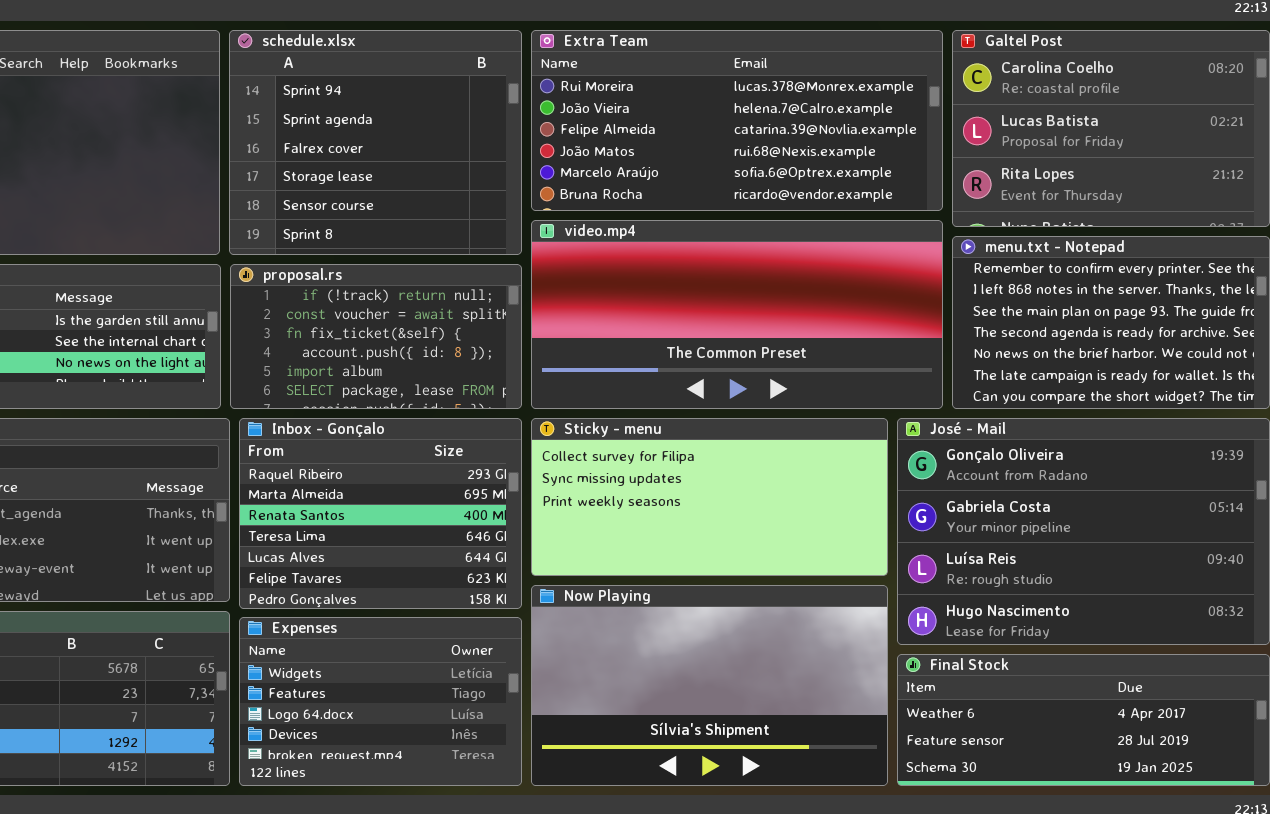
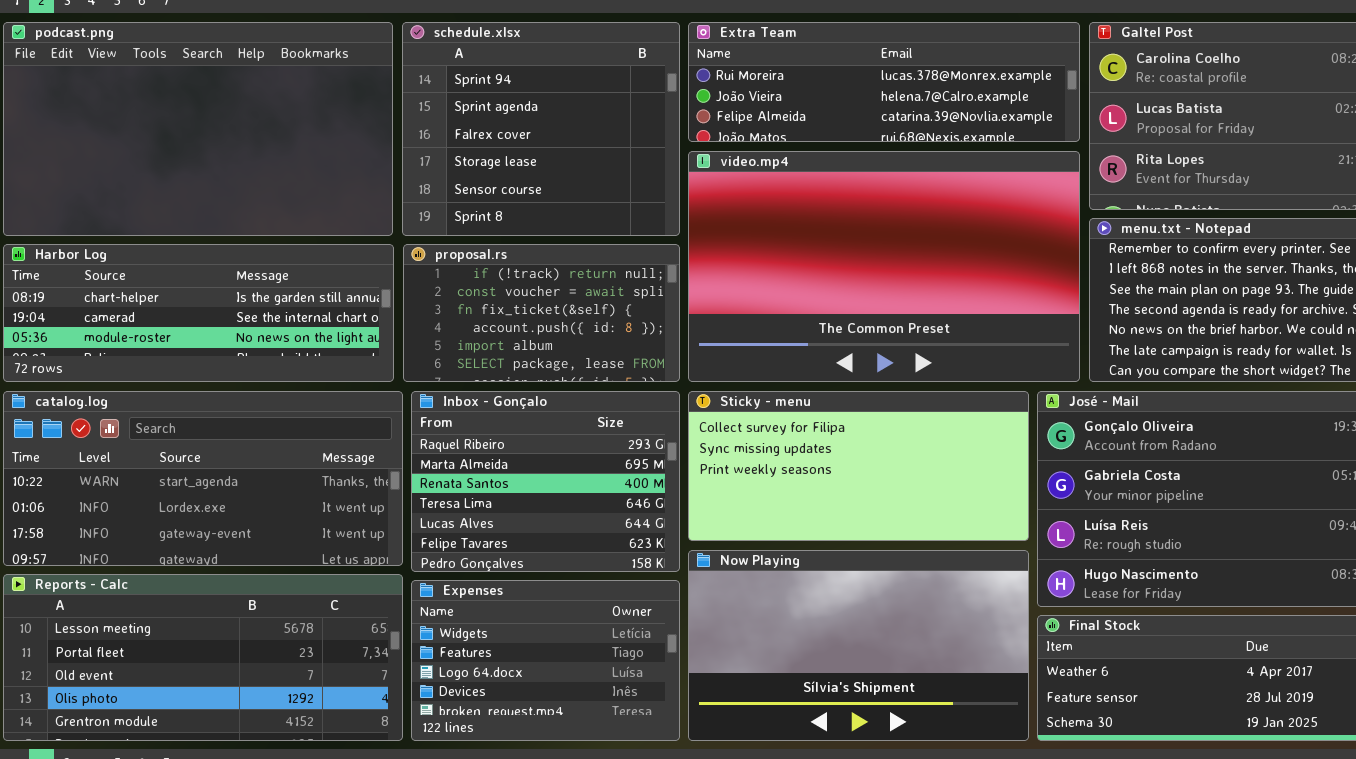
Extra Team: [531,30,943,211] -> [688,22,1080,142], resized
video.mp4: [531,220,943,409] -> [688,151,1080,382], resized

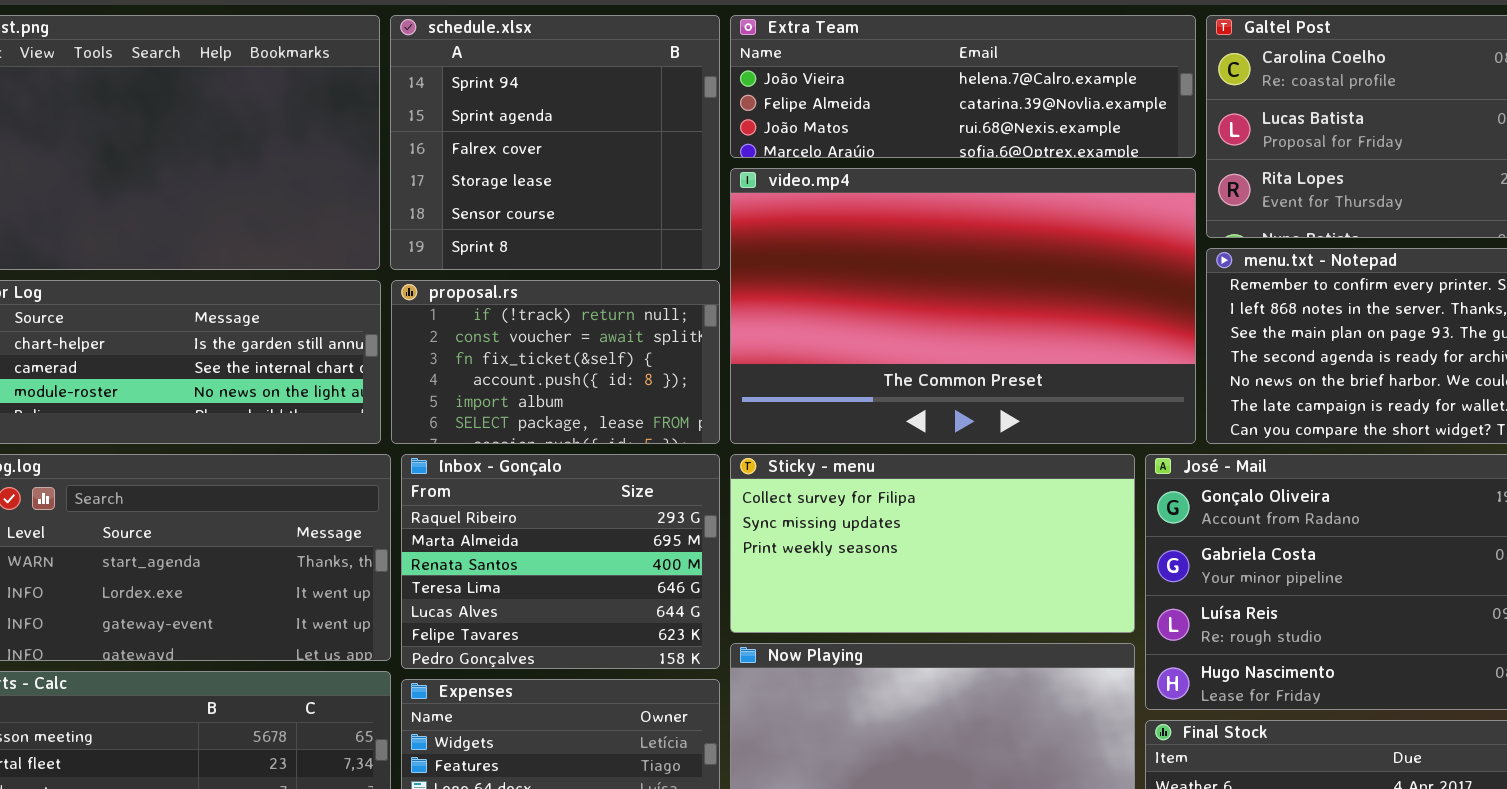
Extra Team: [688,22,1080,142] -> [730,15,1196,158], scrolled down 1 row

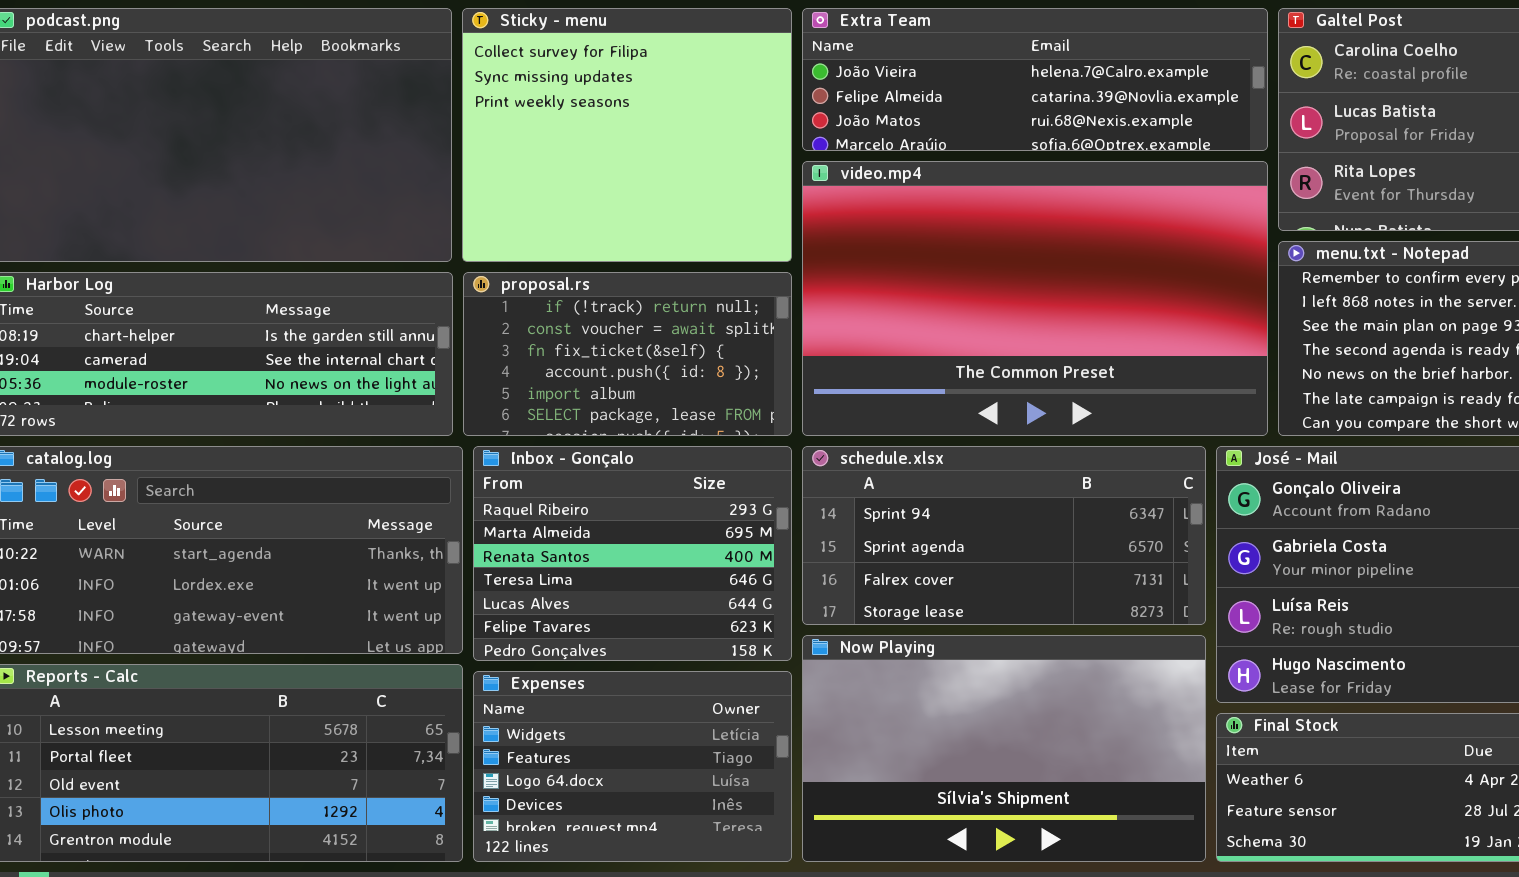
schedule.xlsx: [390,15,720,270] -> [802,446,1206,625], moved, resized
Sticky - menu: [730,454,1135,633] -> [462,8,792,262], moved, resized

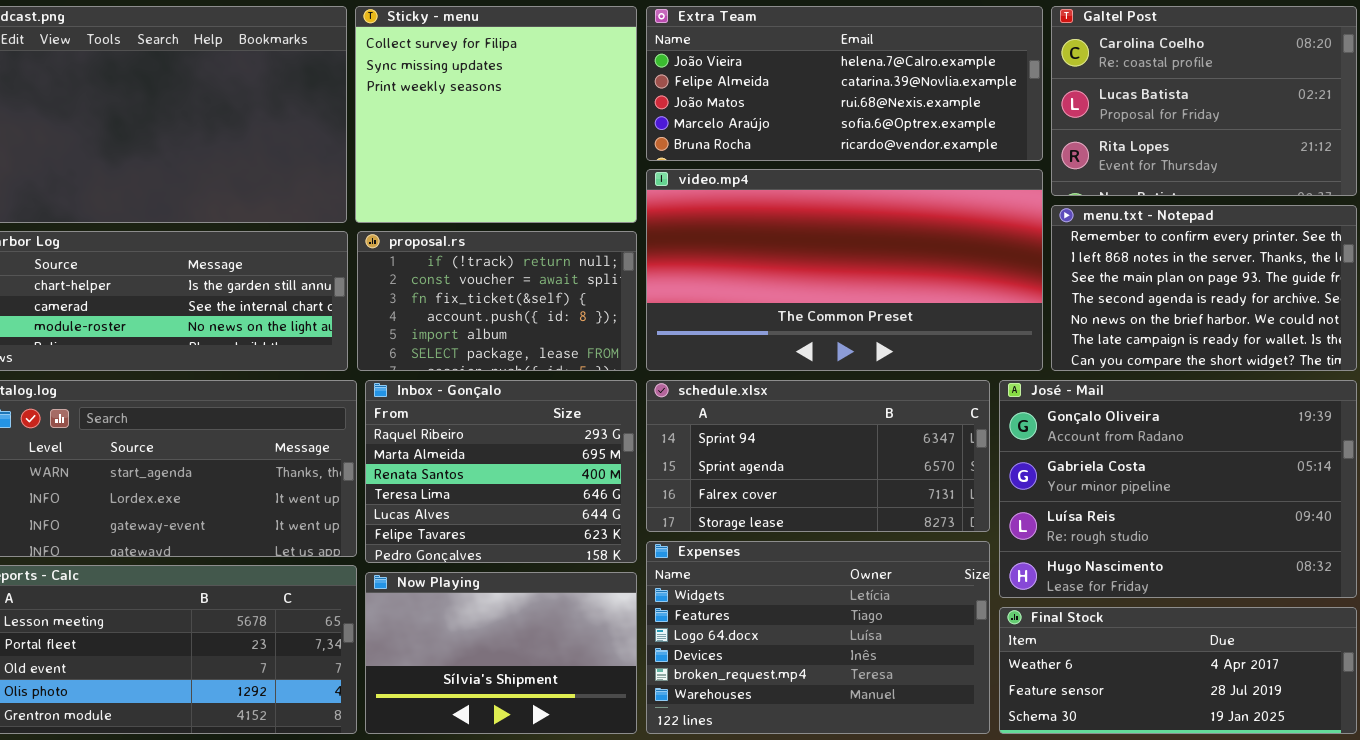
Extra Team: [802,8,1268,151] -> [646,6,1043,161], resized
video.mp4: [802,161,1268,436] -> [646,169,1043,371], resized
Now Playing: [802,635,1206,862] -> [365,572,637,734], moved, resized
Expenses: [473,671,792,862] -> [646,541,990,734], moved, resized

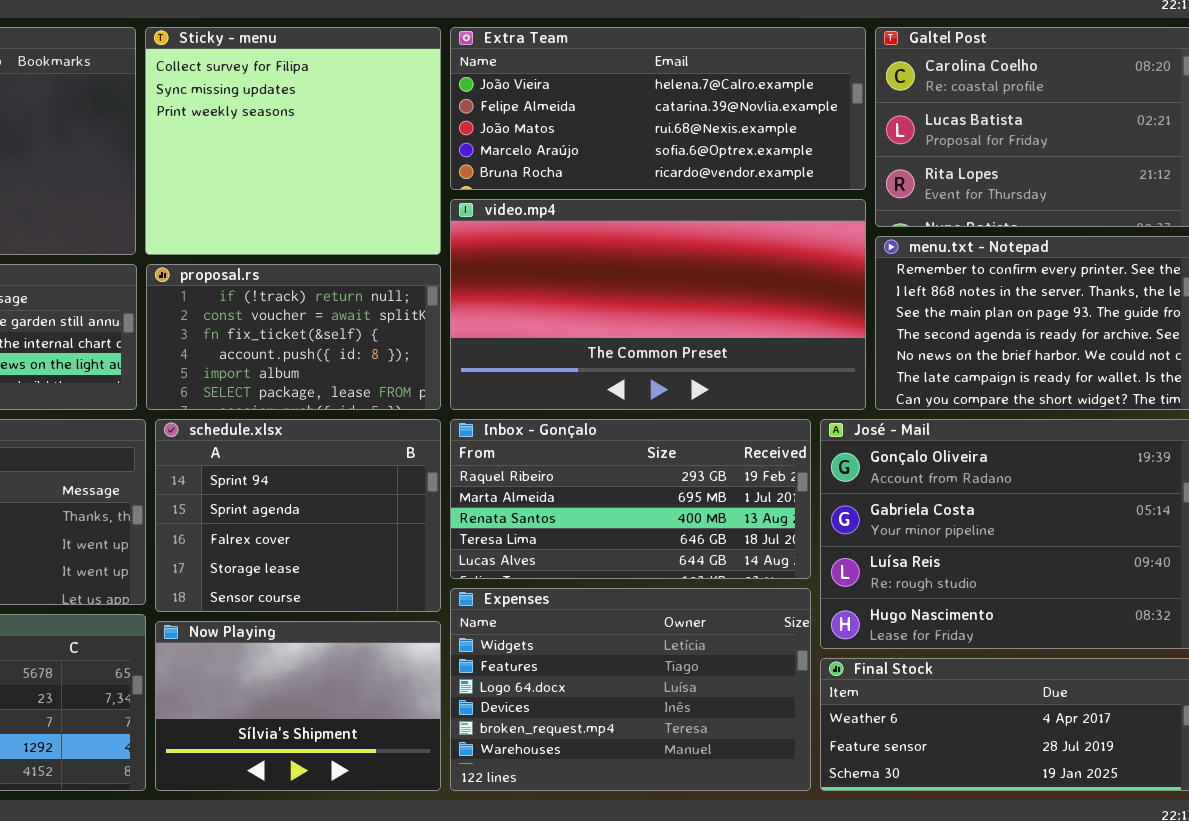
Inbox - Gonçalo: [365,380,637,563] -> [450,419,811,579], moved, resized
schedule.xlsx: [646,380,990,532] -> [155,419,441,612], moved, resized

